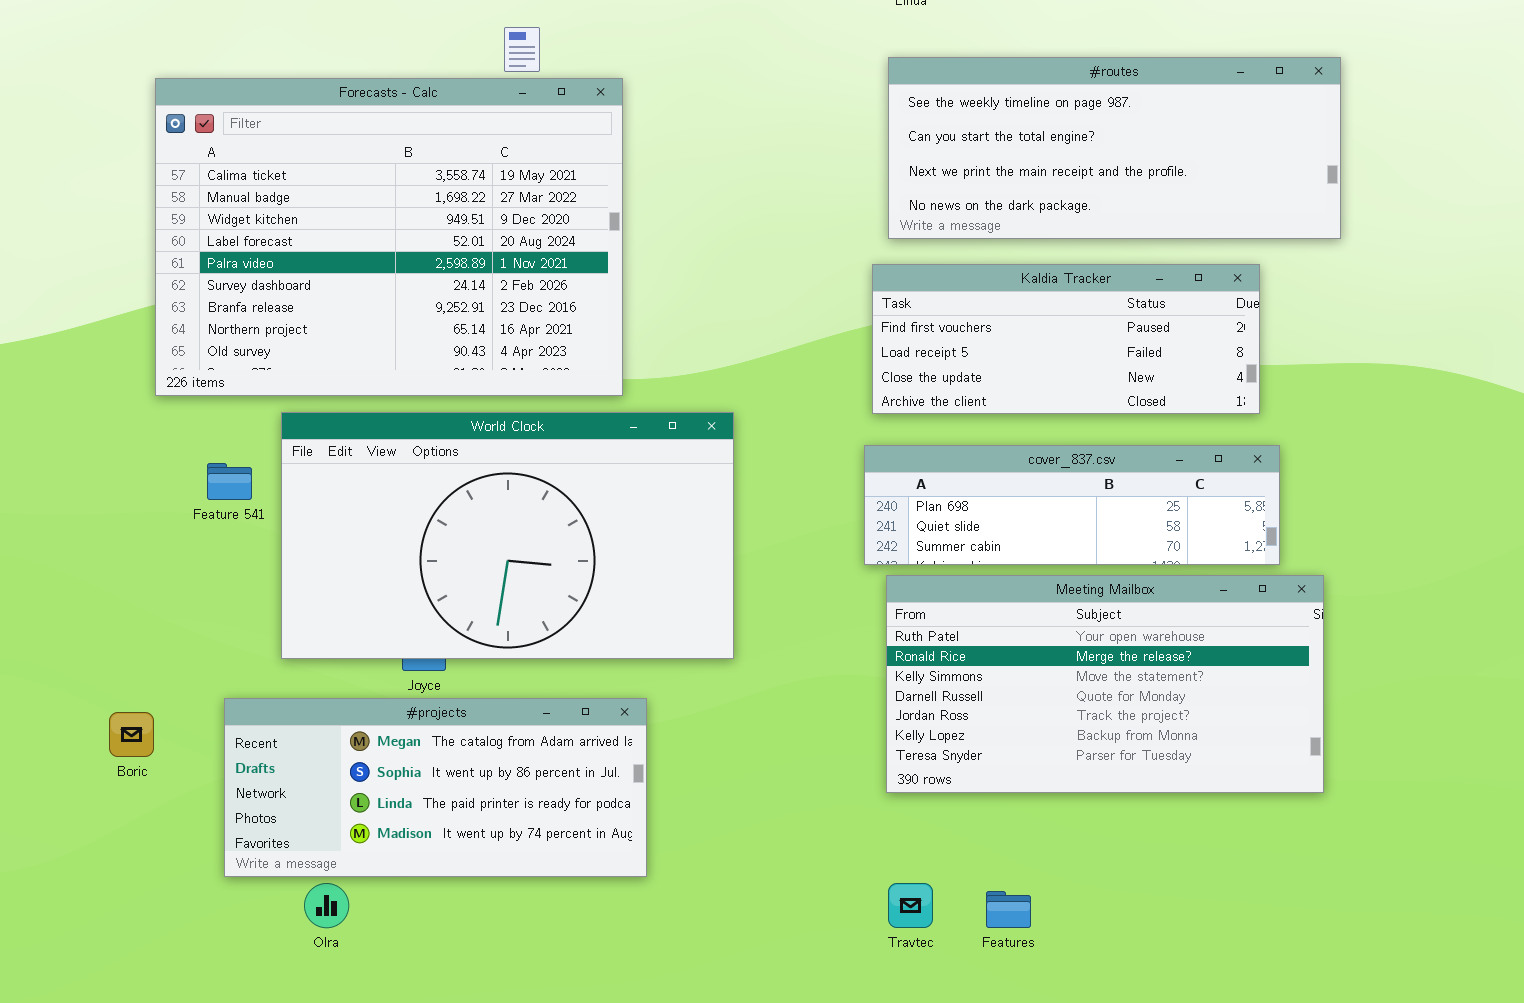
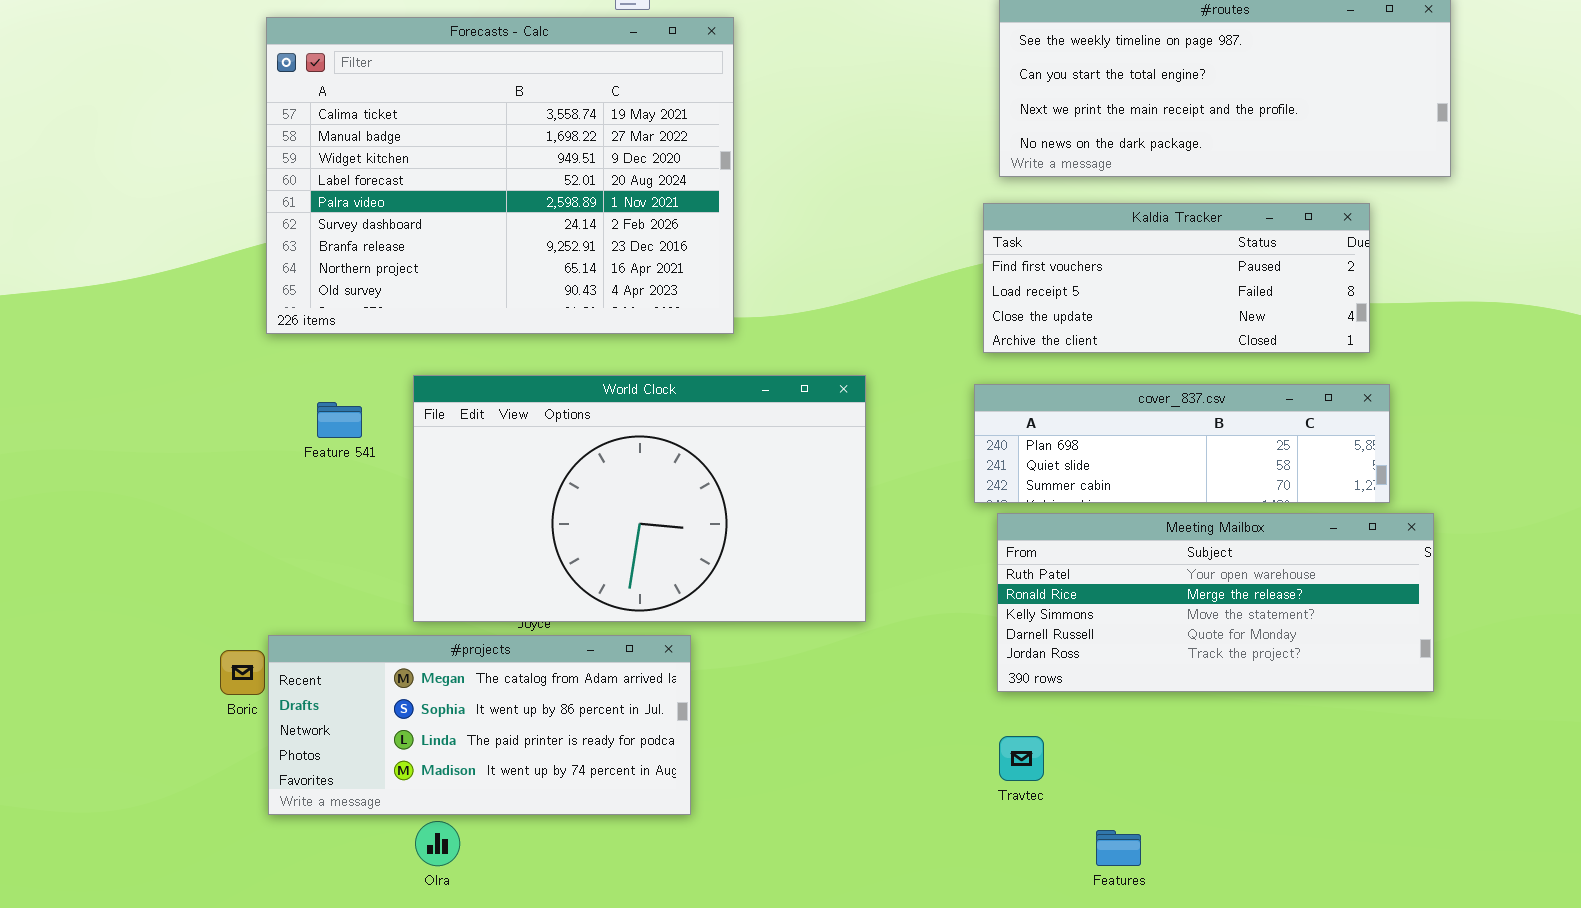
World Clock: [281,412,734,659] -> [413,375,866,622], moved
Meeting Mailbox: [886,575,1324,793] -> [997,513,1434,692], resized
#projects: [224,698,647,877] -> [268,635,691,815], moved
Travtec: [888,883,933,928] -> [999,736,1044,781], moved

